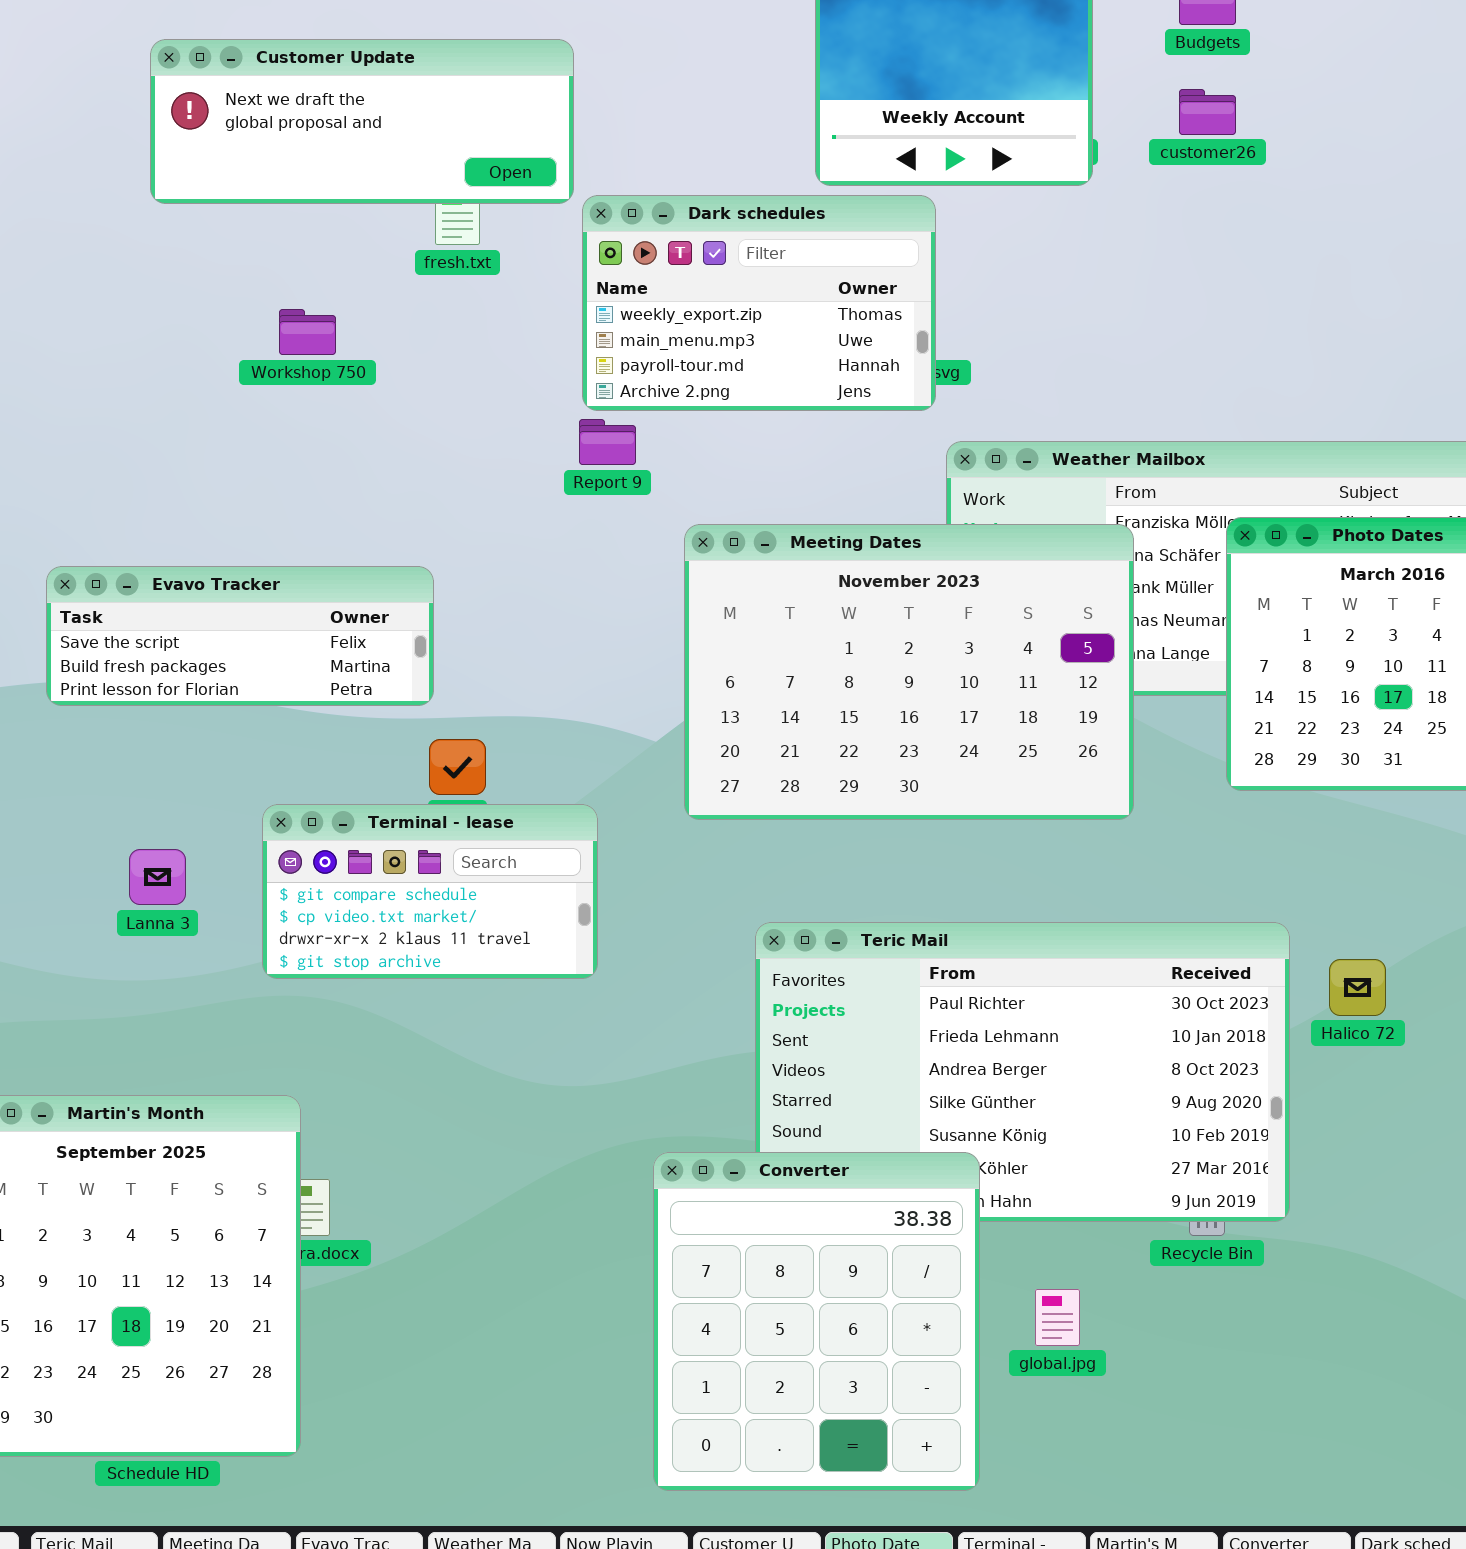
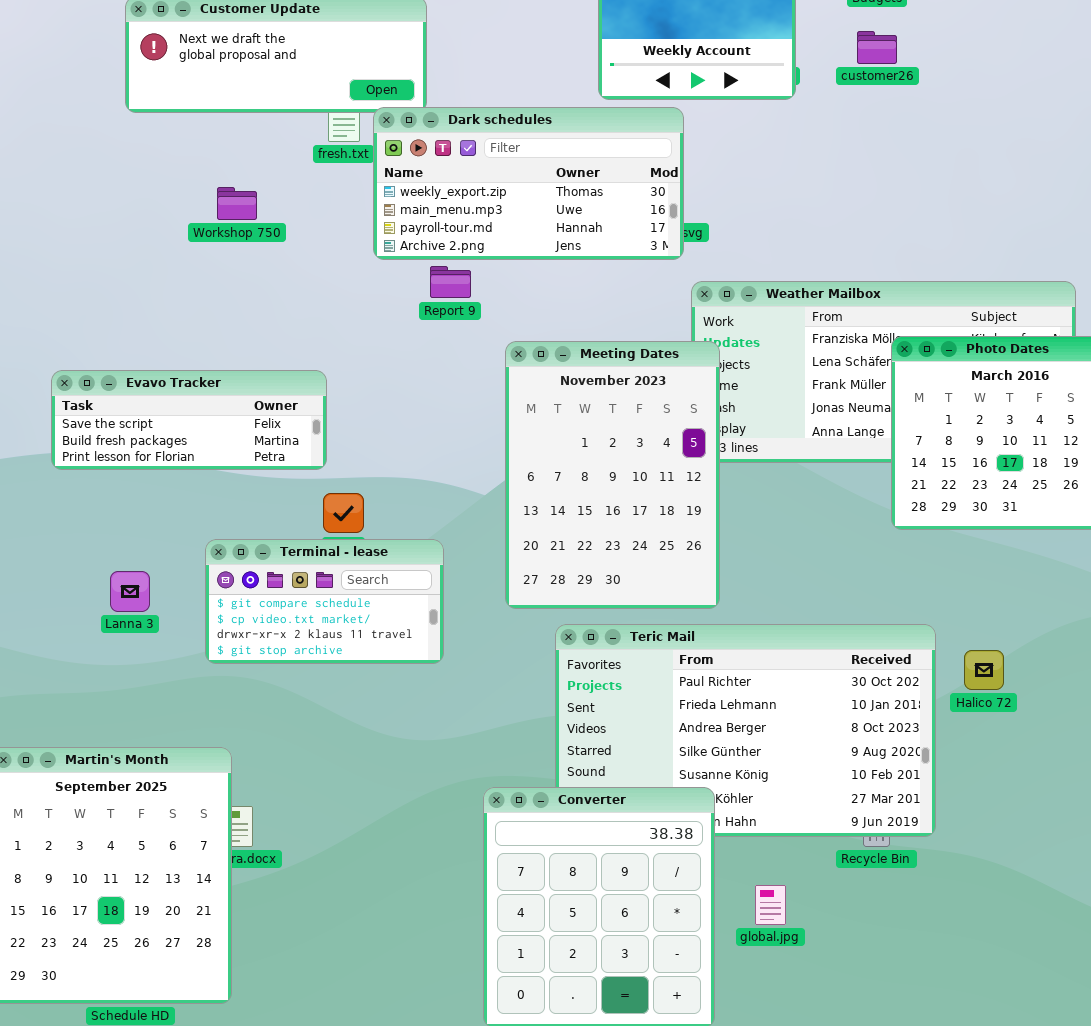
Dark schedules: [582,195,936,411] -> [373,107,684,260], resized
Meeting Dates: [684,524,1134,820] -> [505,341,720,609], resized

